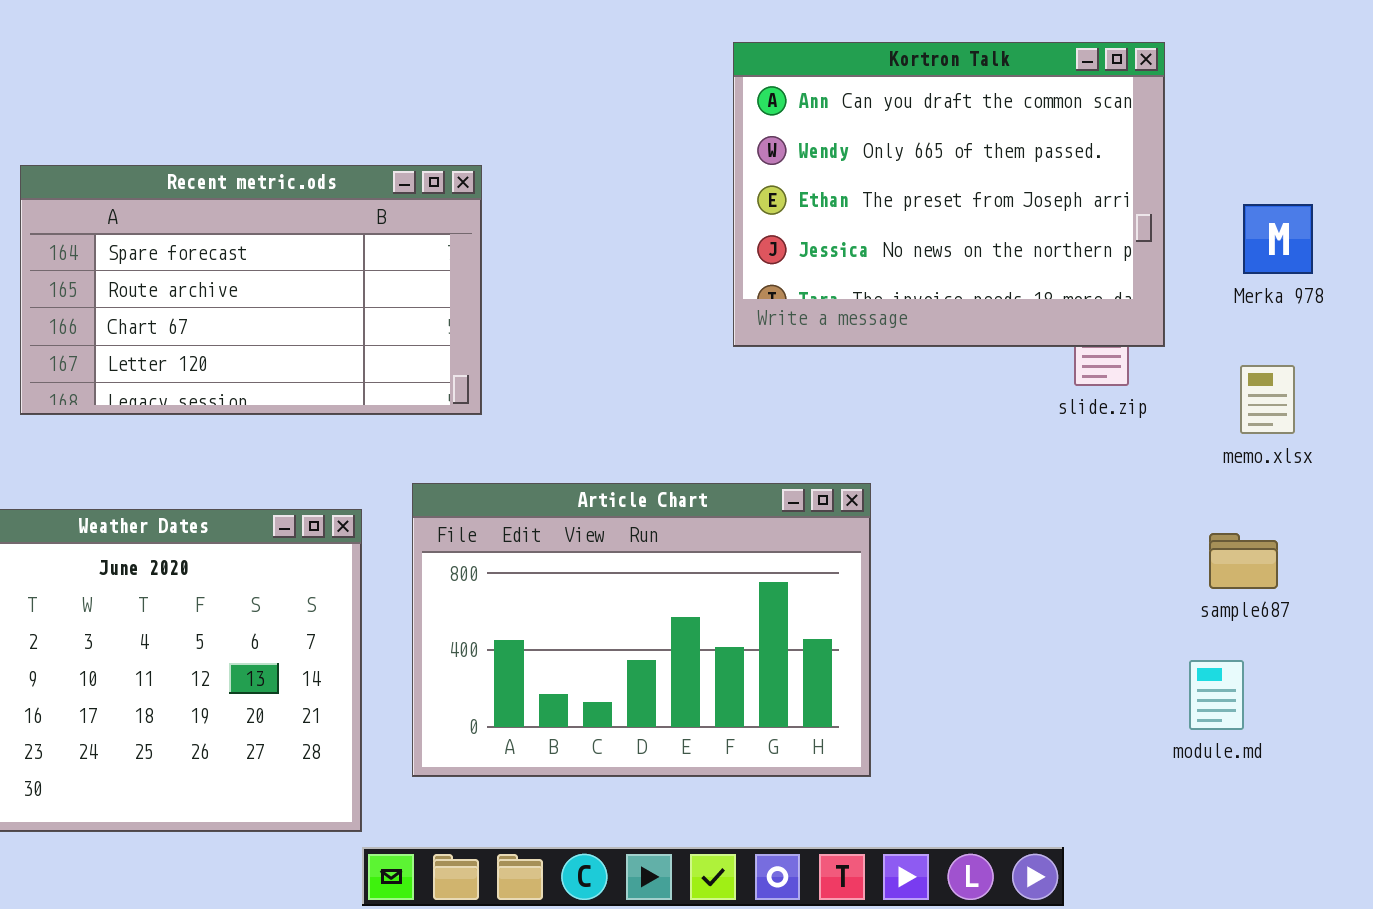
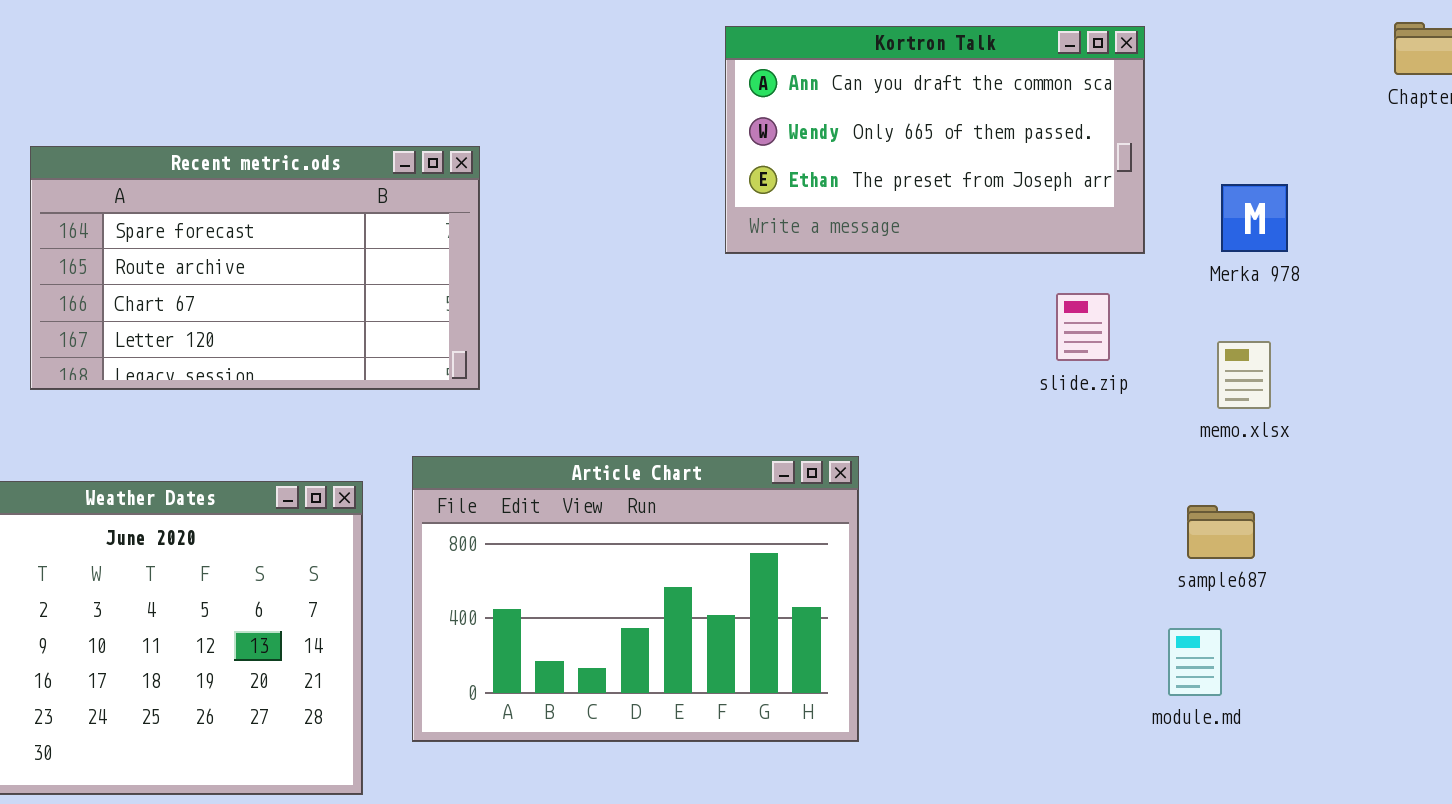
Kortron Talk: [733,42,1165,347] -> [725,26,1145,254], resized

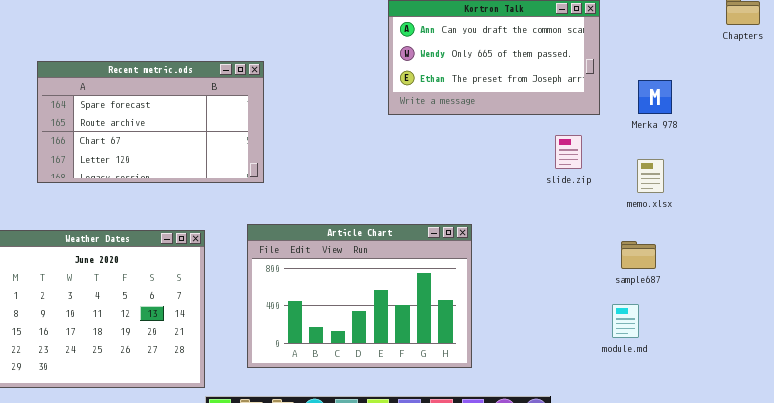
Article Chart: [412,456,859,742] -> [247,224,472,368], moved

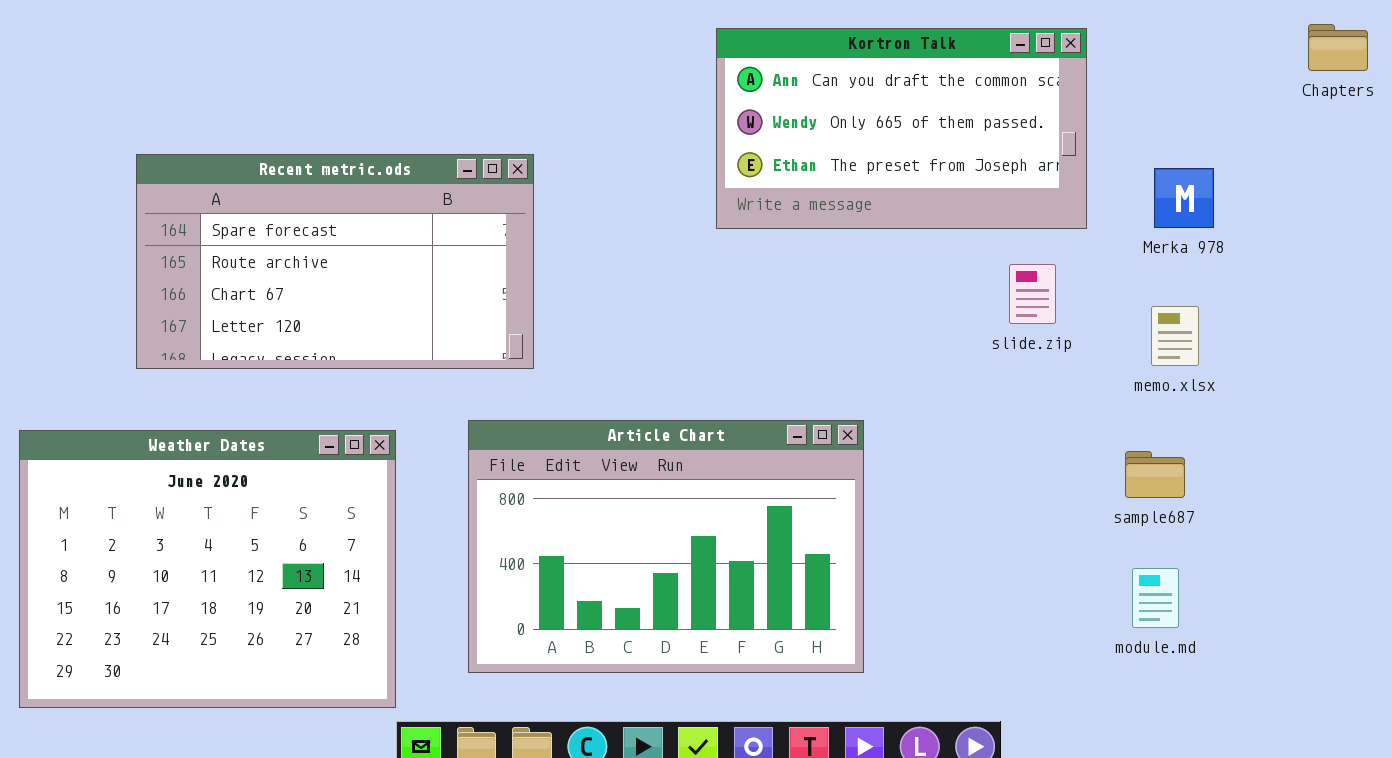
Recent metric.ods: [37,61,264,183] -> [136,154,534,369], moved
module.md: [612,304,639,338] -> [1132,568,1179,628], moved

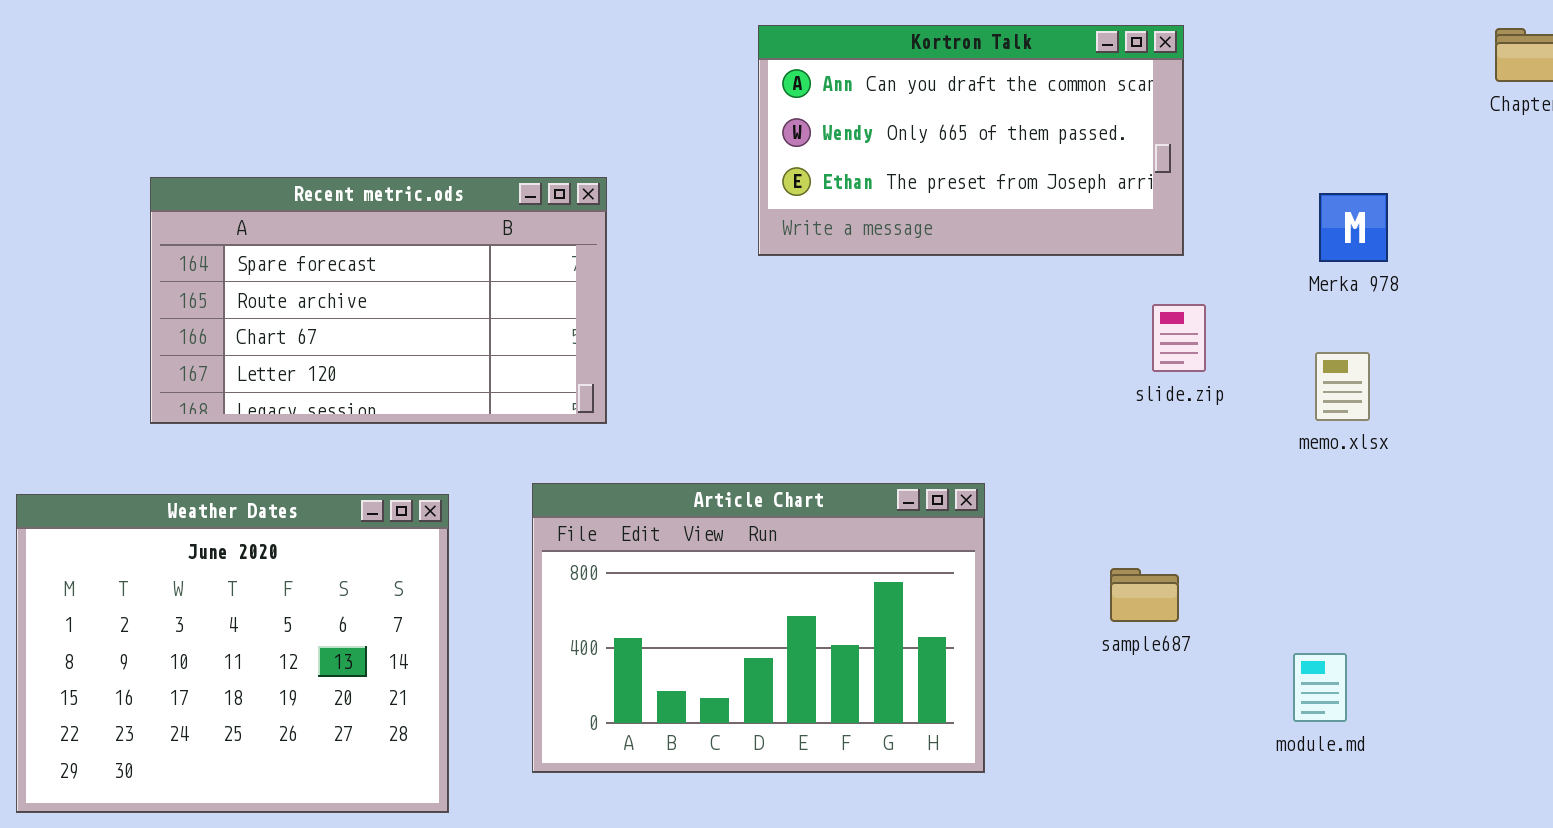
Kortron Talk: [716,28,1087,229] -> [758,25,1184,256], moved
sample687: [1125,451,1185,498] -> [1110,568,1179,622], moved

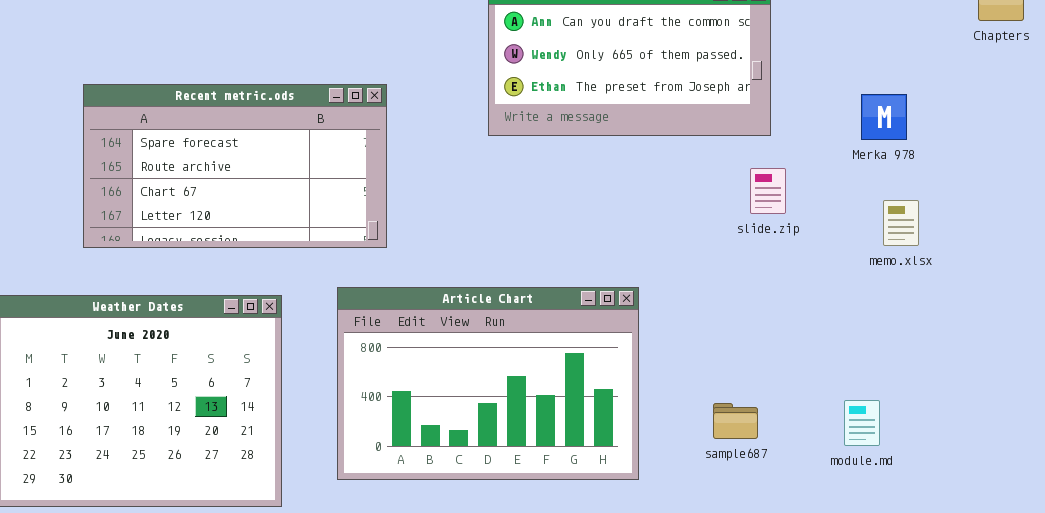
memo.xlsx: [1315,352,1370,421] -> [883,200,919,246], moved
sample687: [1110,568,1179,622] -> [713,403,758,439], moved

